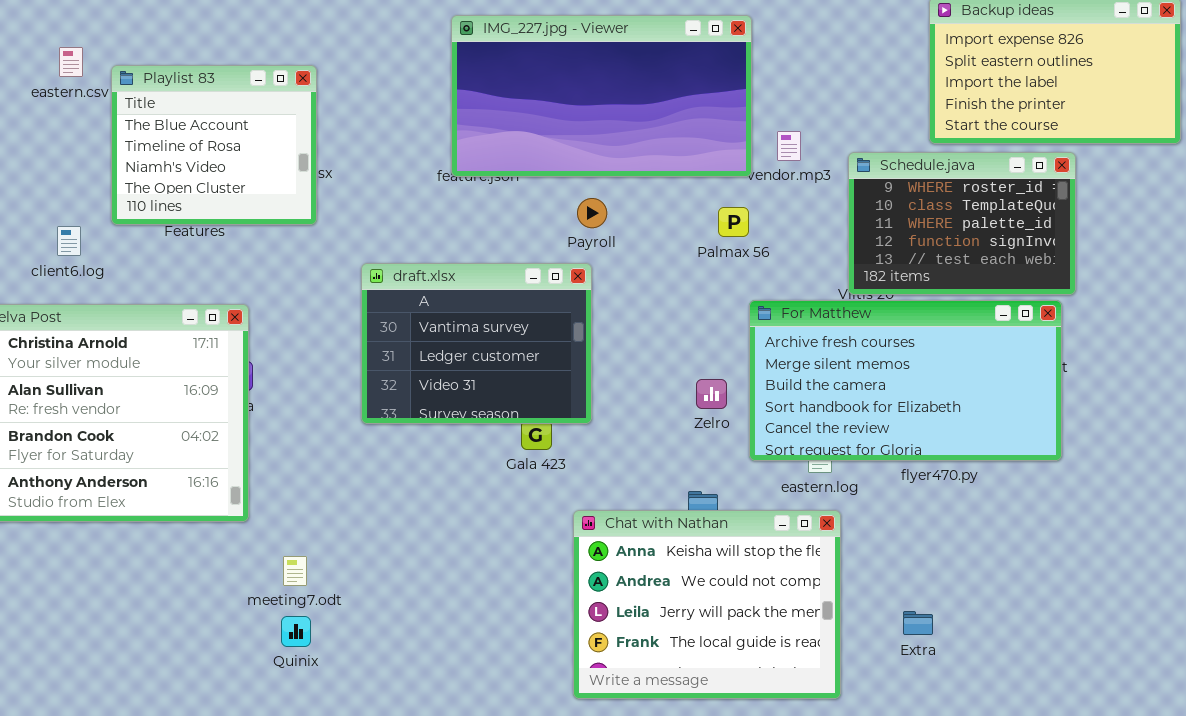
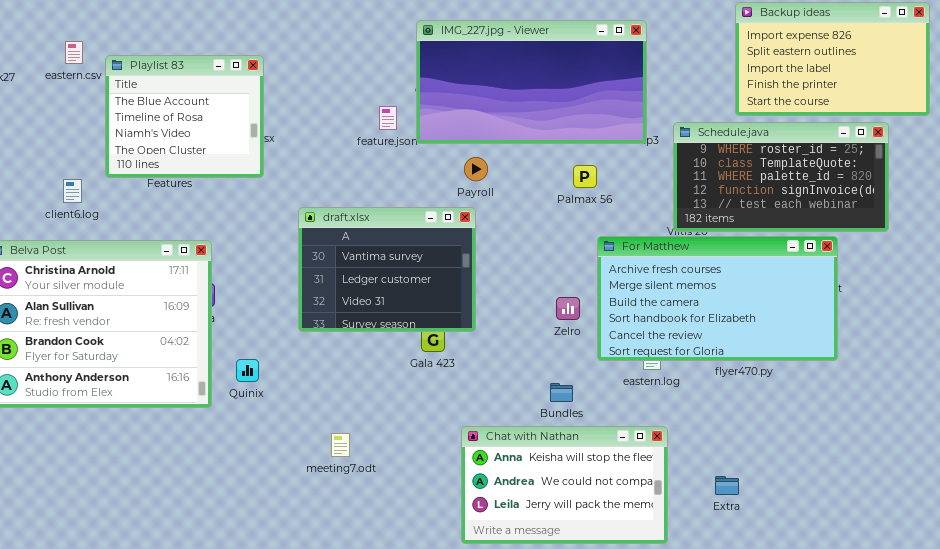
IMG_227.jpg - Viewer: [451,15,752,177] -> [416,20,647,144], moved
Schedule.java: [848,152,1076,295] -> [673,122,889,232], resized
Chat with Nathan: [573,510,841,699] -> [461,426,668,544], resized
meeting7.odt: [283,556,307,586] -> [331,433,350,457], moved
Quinix: [281,616,311,647] -> [236,359,259,382], moved

